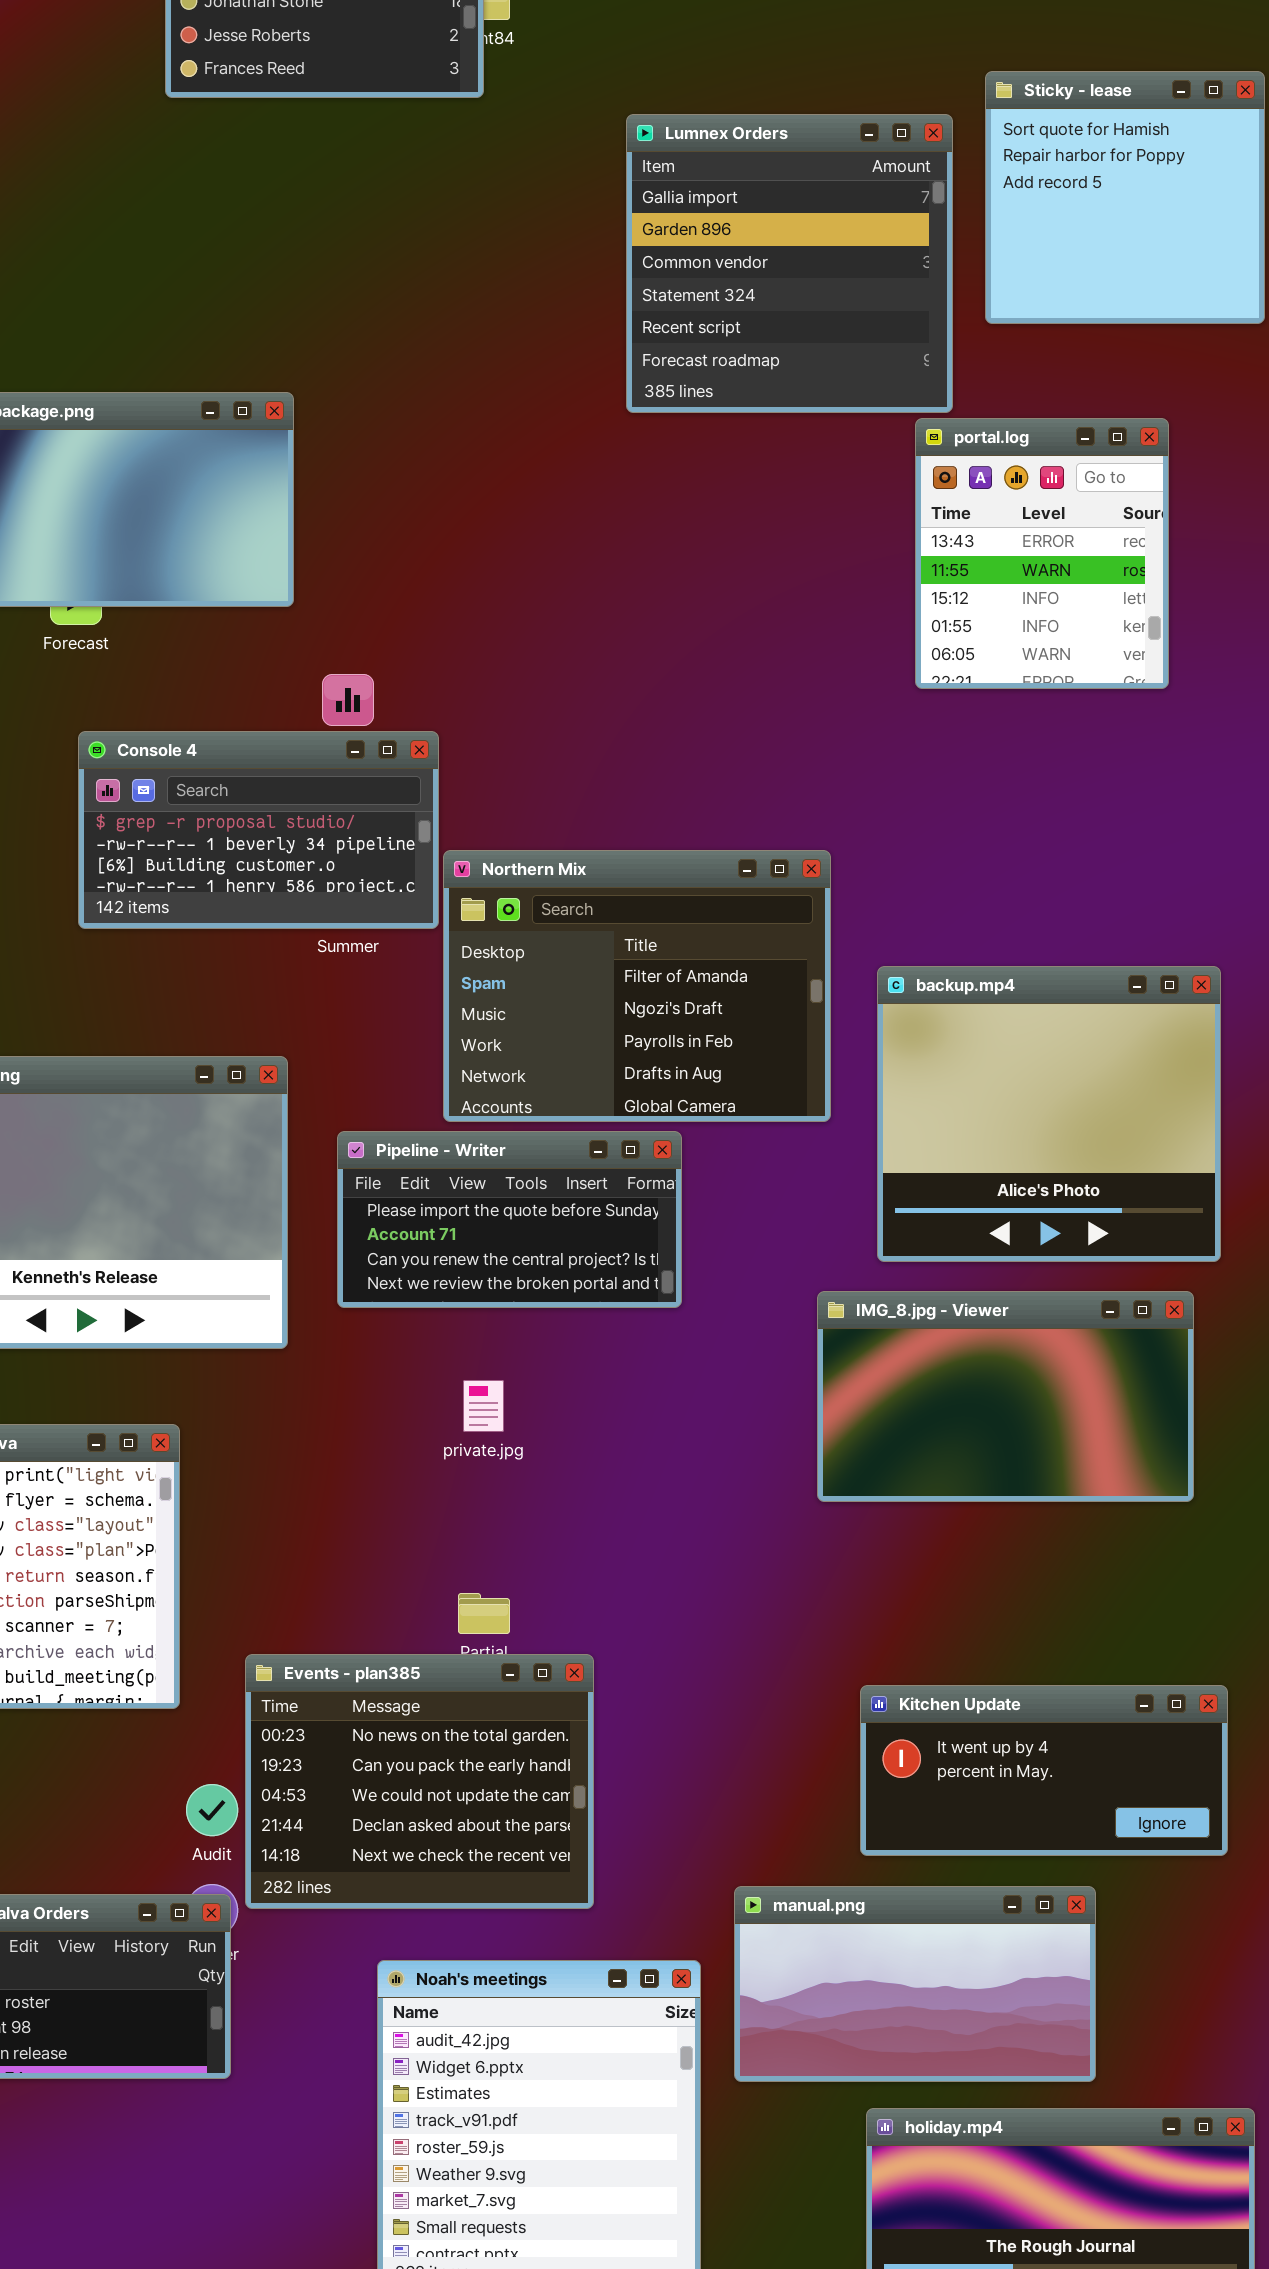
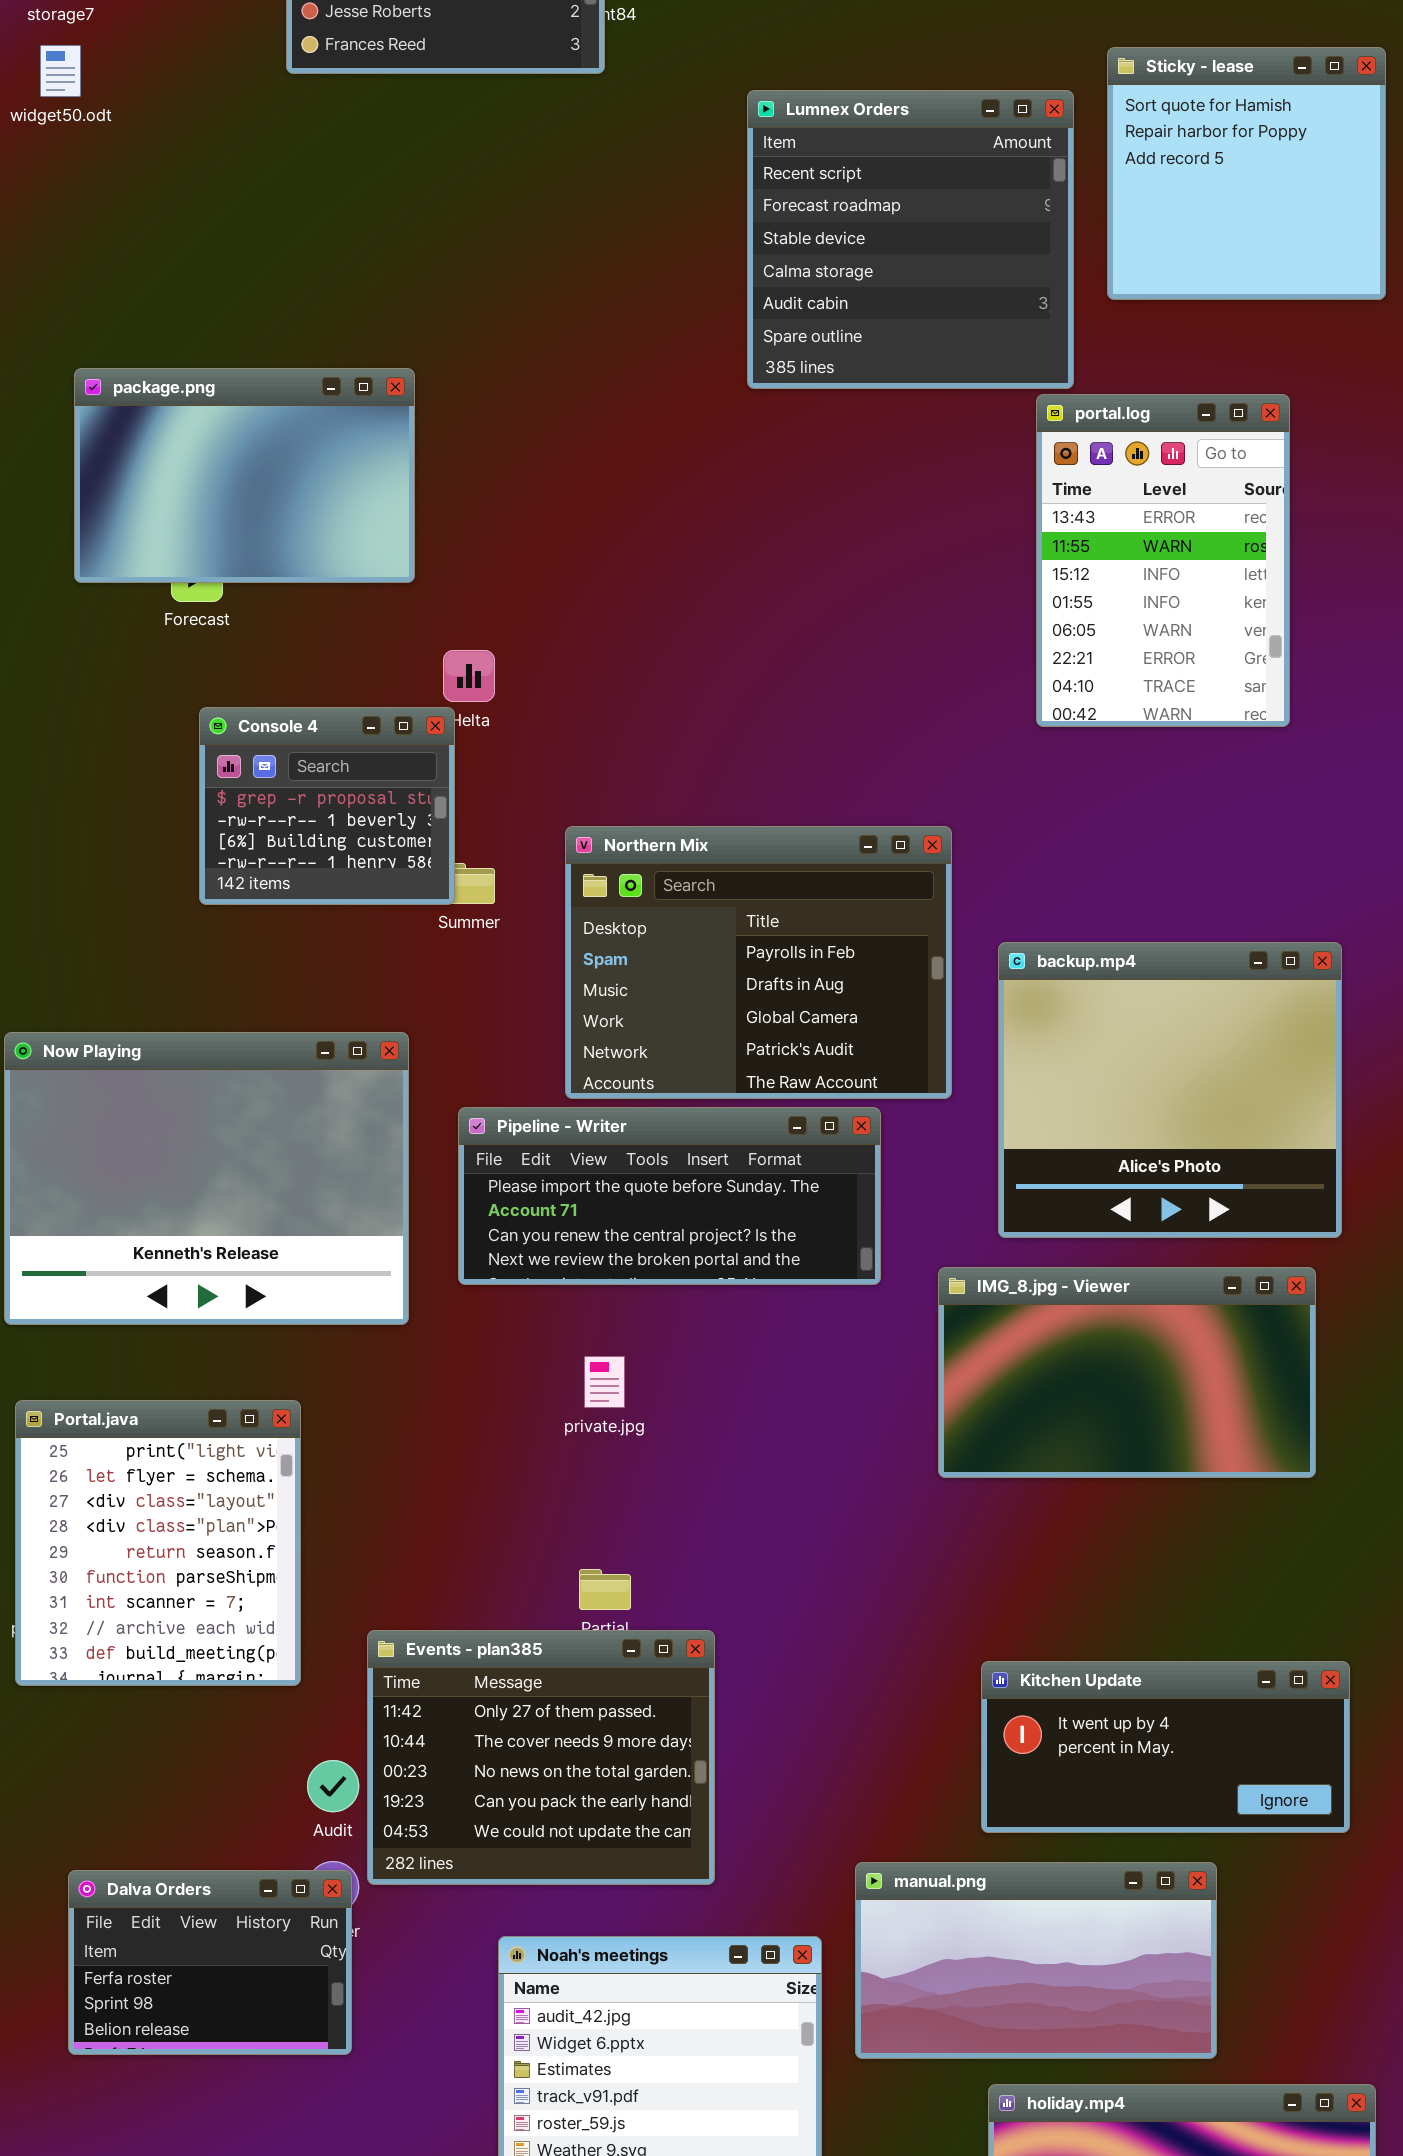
Lumnex Orders: [626,114,953,413] -> [747,90,1074,389], scrolled down 4 rows
portal.log: [915,418,1169,689] -> [1036,394,1290,727], resized
Console 4: [78,731,439,929] -> [199,707,455,905], resized
Northern Mix: [443,850,831,1122] -> [565,826,952,1099], scrolled down 2 rows
Pipeline - Writer: [337,1131,682,1308] -> [458,1107,881,1285], resized
Events - plan385: [245,1654,594,1909] -> [367,1630,715,1885], scrolled up 2 rows

